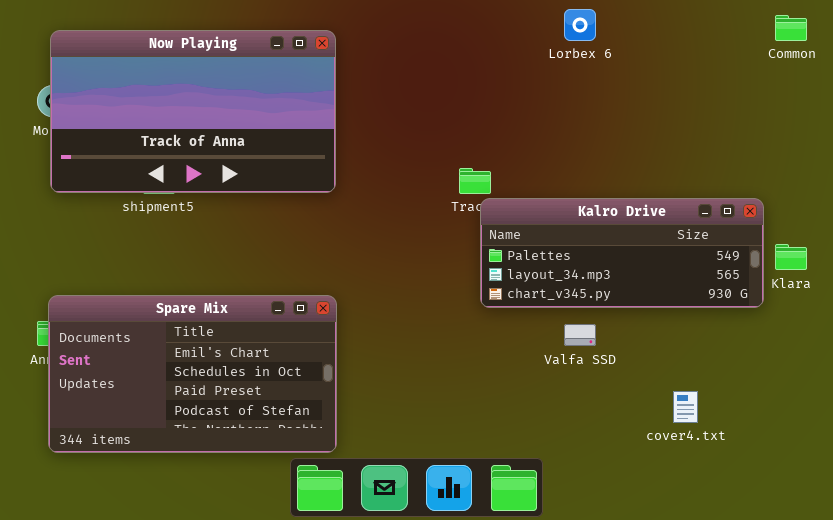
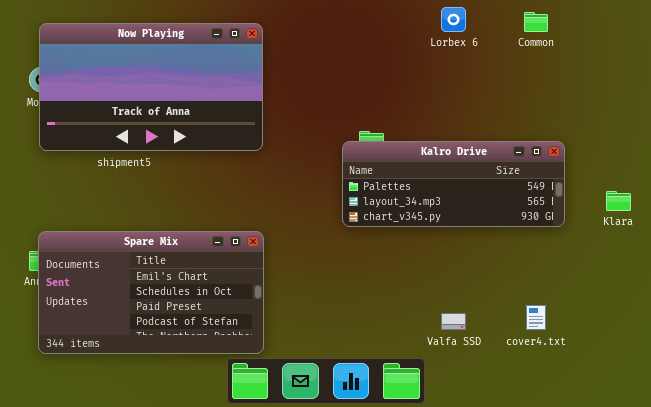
Common: [775,15,807,41] -> [524,12,548,32], moved
Kalro Drive: [480,198,764,308] -> [342,141,565,227], moved
Valfa SSD: [564,324,596,346] -> [441,313,466,330], moved

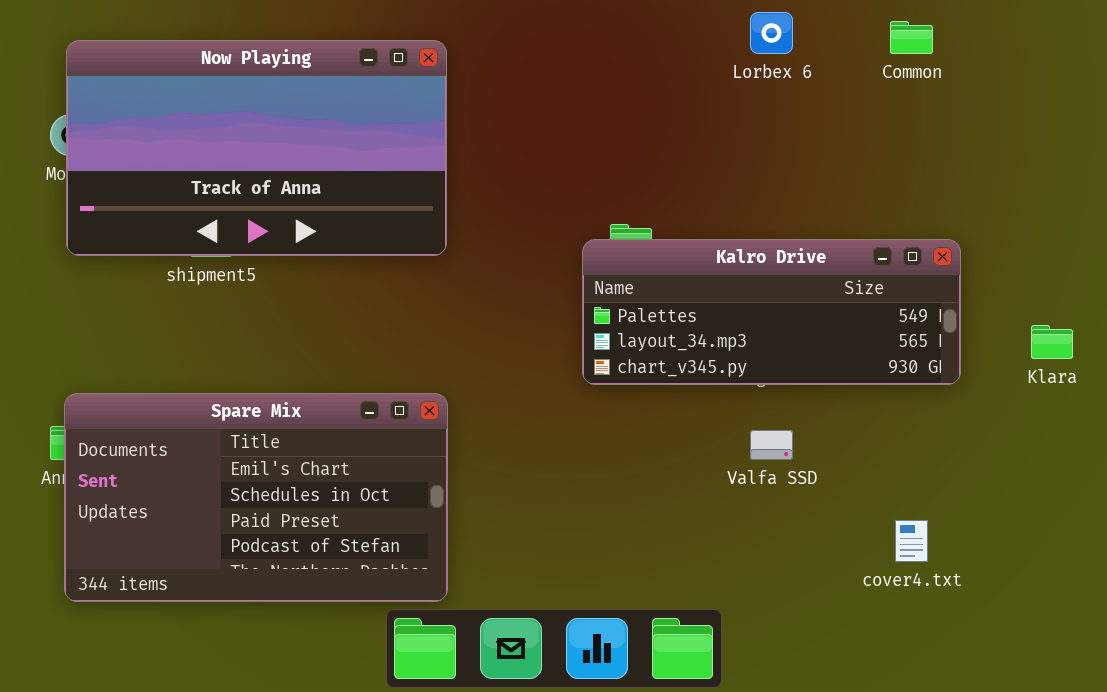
Valfa SSD: [441,313,466,330] -> [750,430,793,460], moved

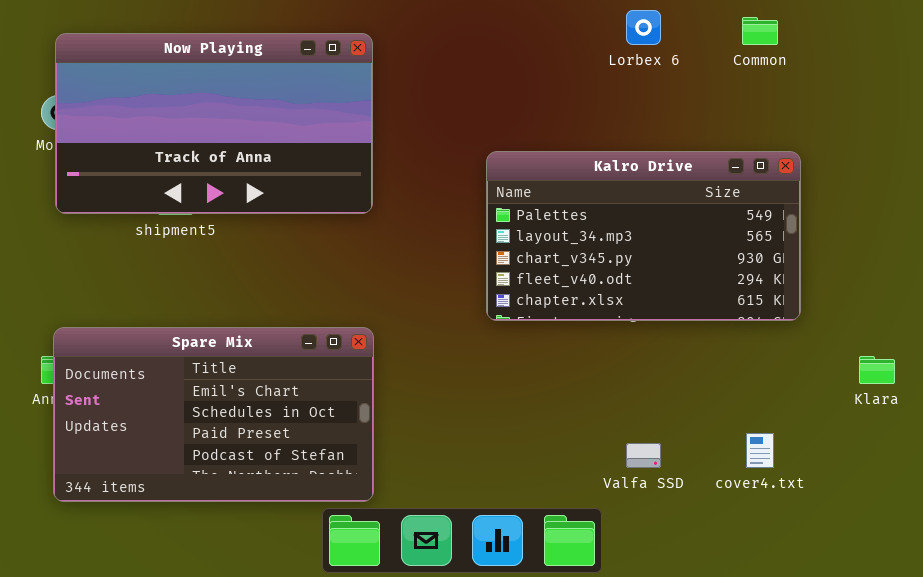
Kalro Drive: [582,239,961,385] -> [486,151,801,321], resized
Klara: [1031,325,1073,359] -> [859,356,895,384], moved
Valfa SSD: [750,430,793,460] -> [626,443,661,468], moved

